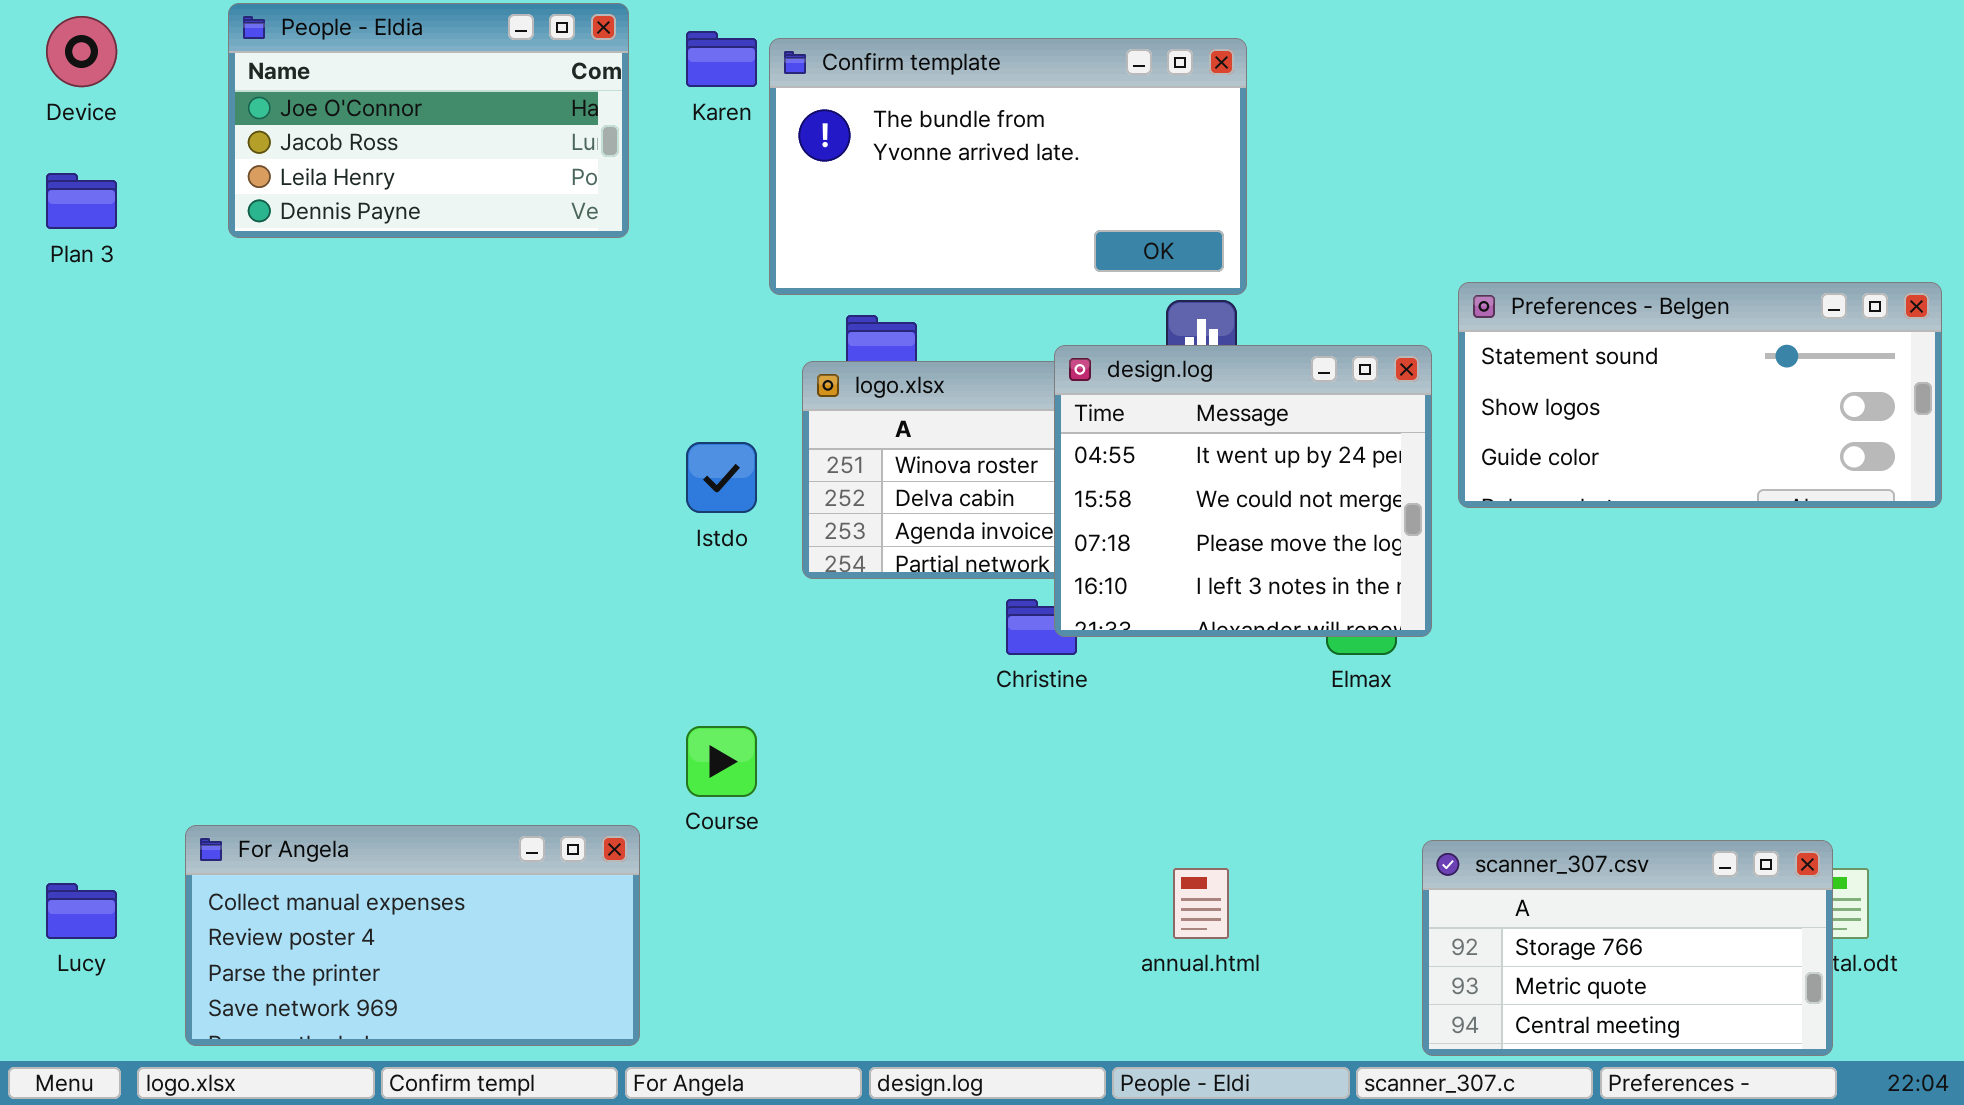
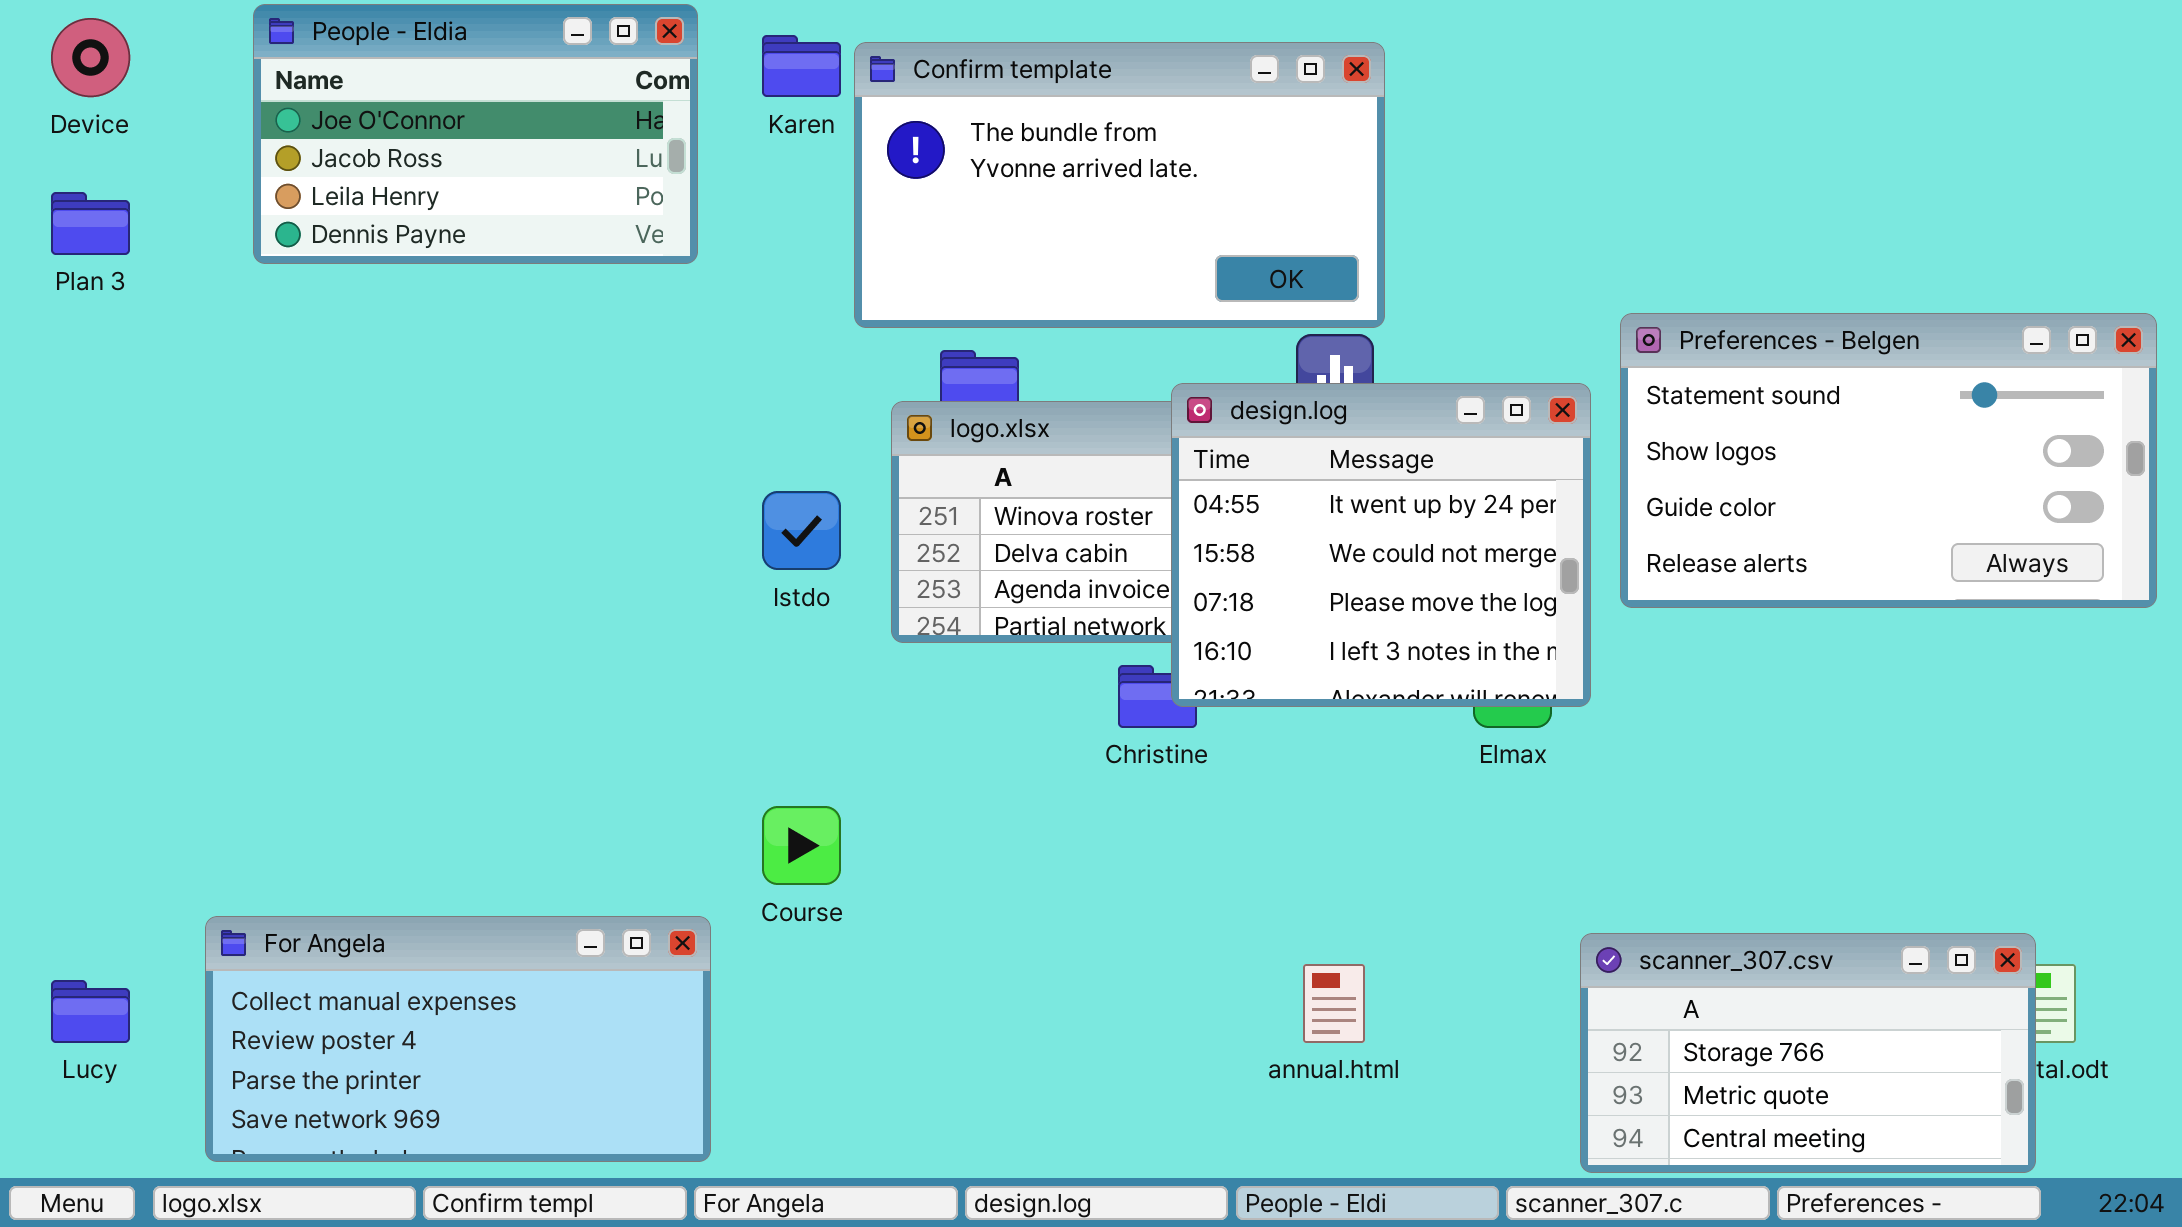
Preferences - Belgen: [1458,282,1942,508] -> [1620,313,2157,608], resized

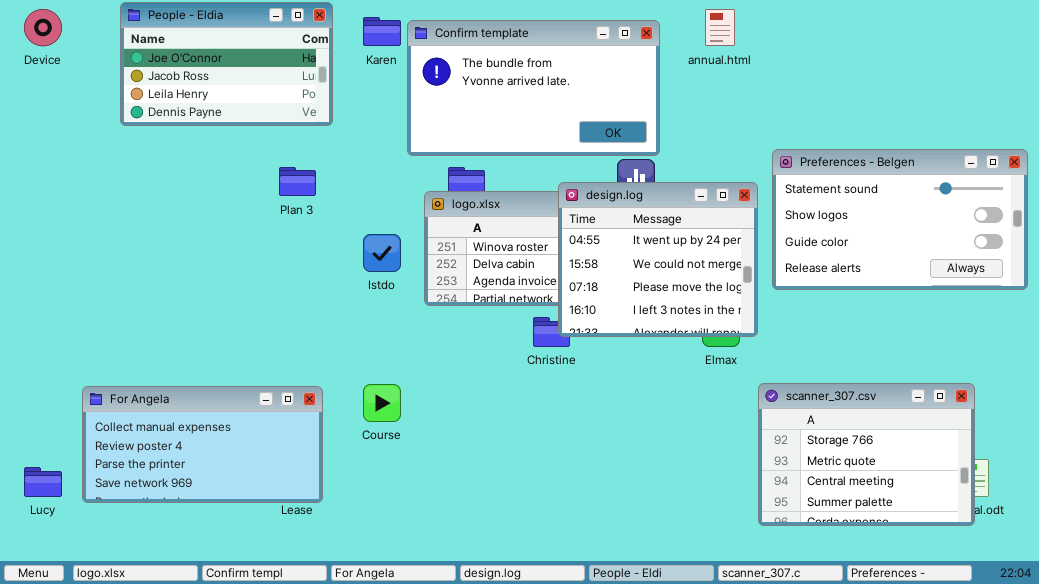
Plan 3: [51,192,130,255] -> [279,167,316,196], moved
For Angela: [205,916,711,1162] -> [82,386,323,503], moved
scanner_307.csv: [1580,933,2036,1173] -> [758,383,975,526], moved, resized
annual.html: [1303,964,1365,1043] -> [705,9,735,46], moved

